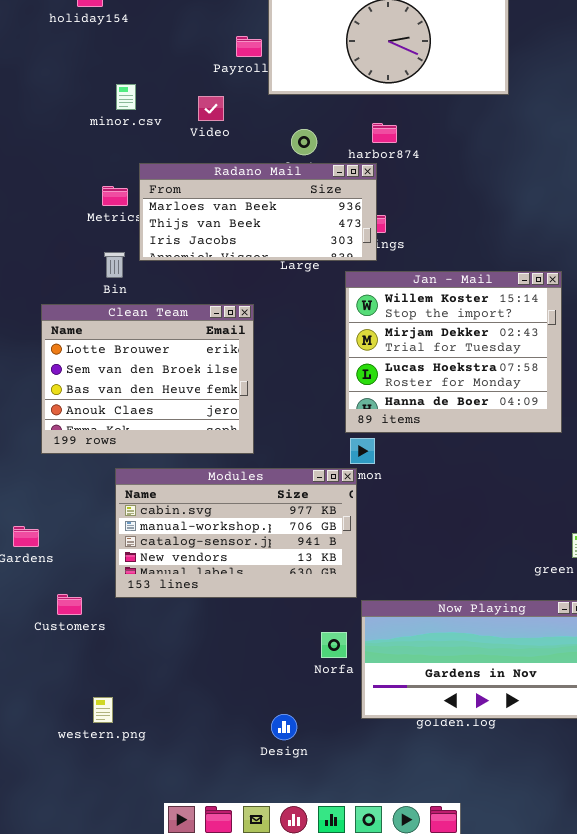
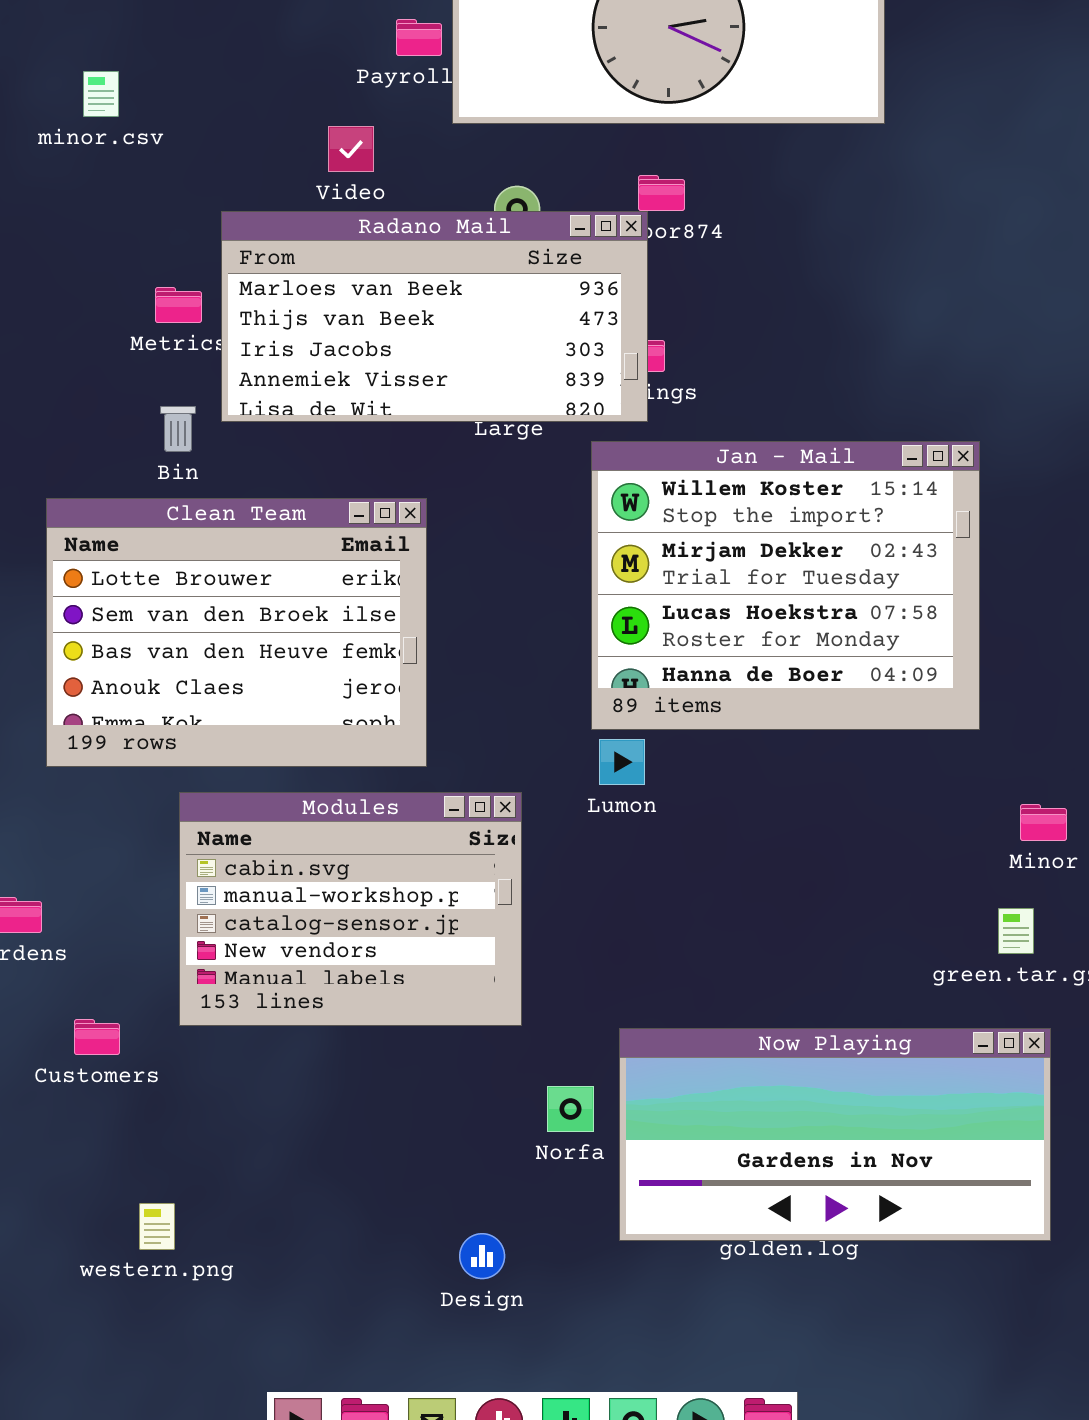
minor.csv: [116,84,136,110] -> [83,71,119,117], moved
Radano Mail: [139,163,377,261] -> [221,211,648,422], resized
Modules: [115,468,357,598] -> [179,792,522,1026], resized

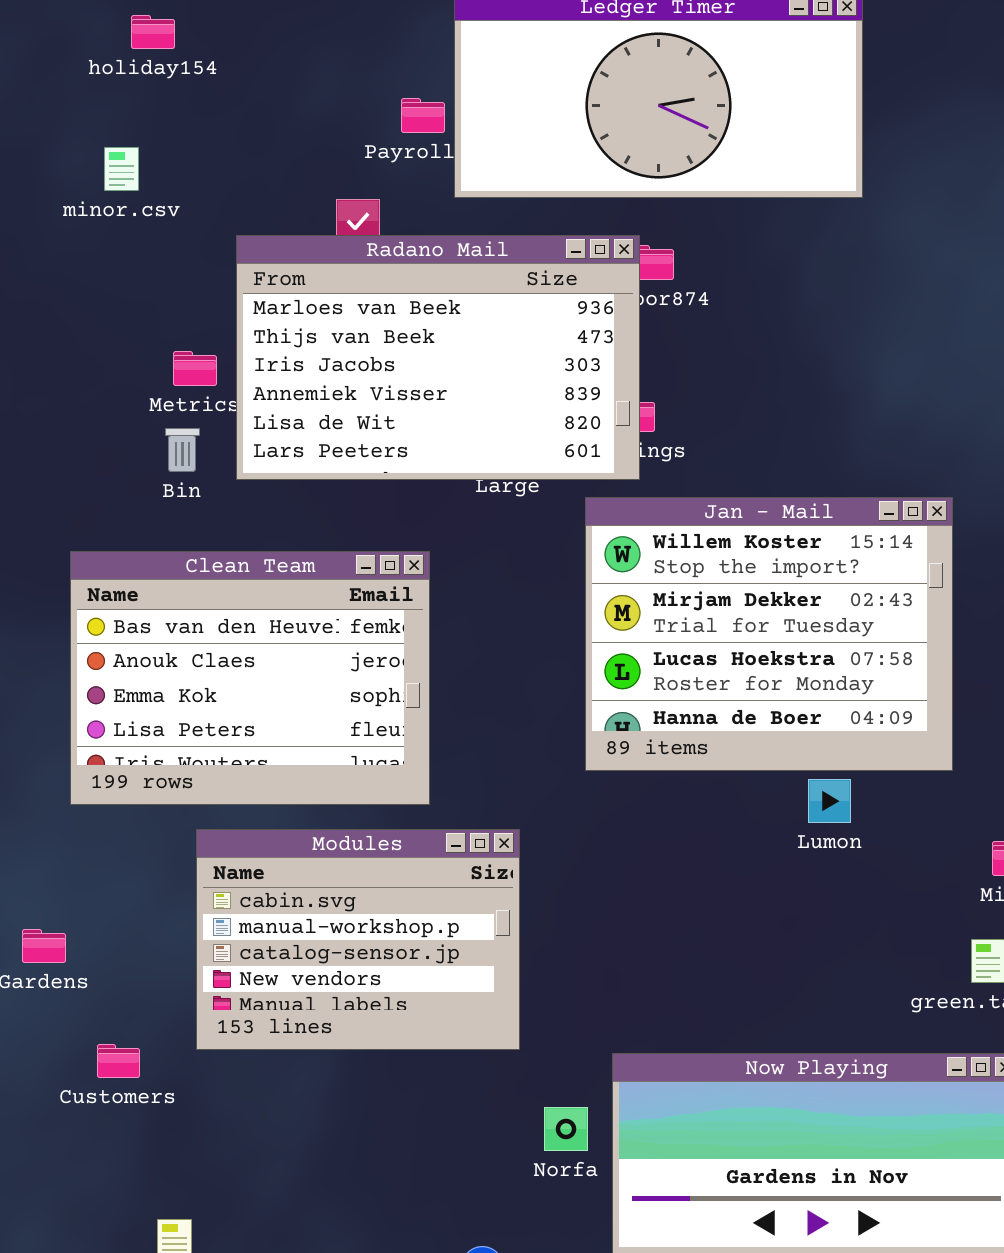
Radano Mail: [221,211,648,422] -> [236,235,640,480], resized
Bin: [160,406,196,452] -> [165,428,200,472], moved
Clean Team: [46,498,427,767] -> [70,551,430,805], scrolled down 2 rows
Lumon: [599,739,645,785] -> [808,779,851,823], moved

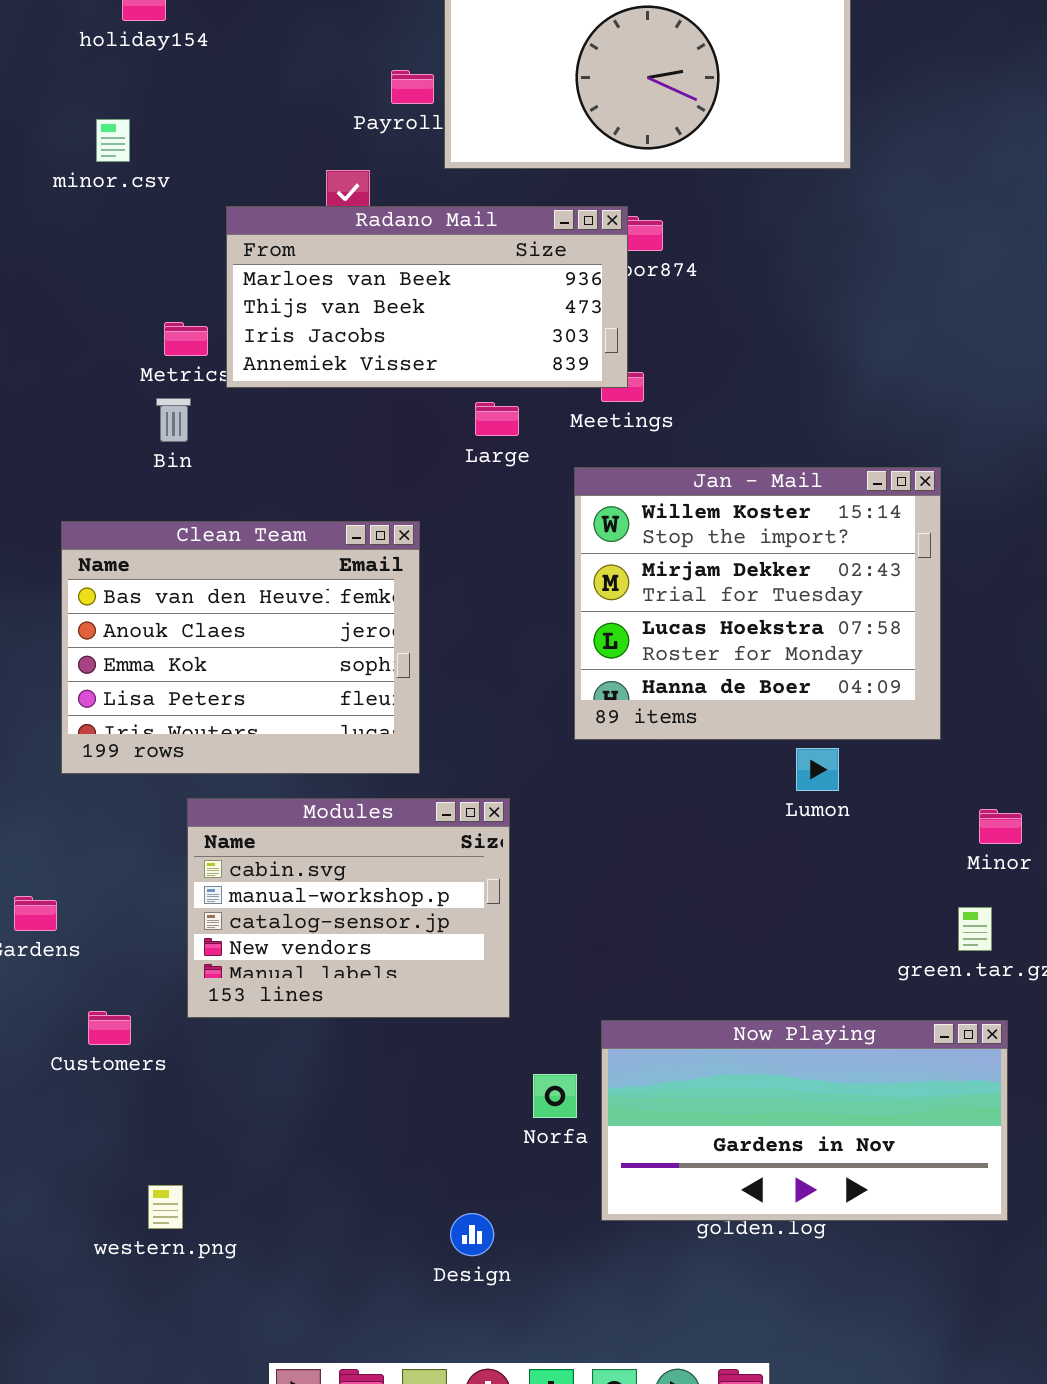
Radano Mail: [236,235,640,480] -> [226,206,628,388], resized

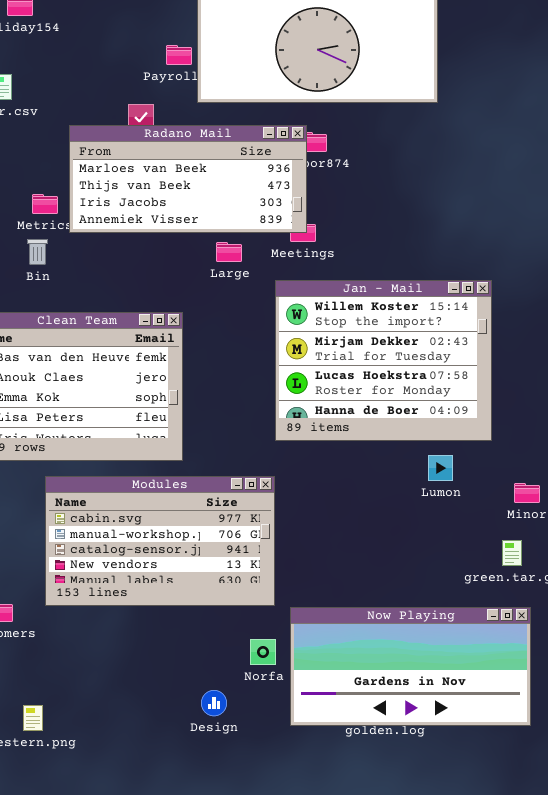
Lumon: [796,748,839,791] -> [428,455,453,481], moved
Modules: [187,798,510,1018] -> [45,476,275,606], resized
Design: [450,1213,494,1256] -> [201,690,227,716], moved

